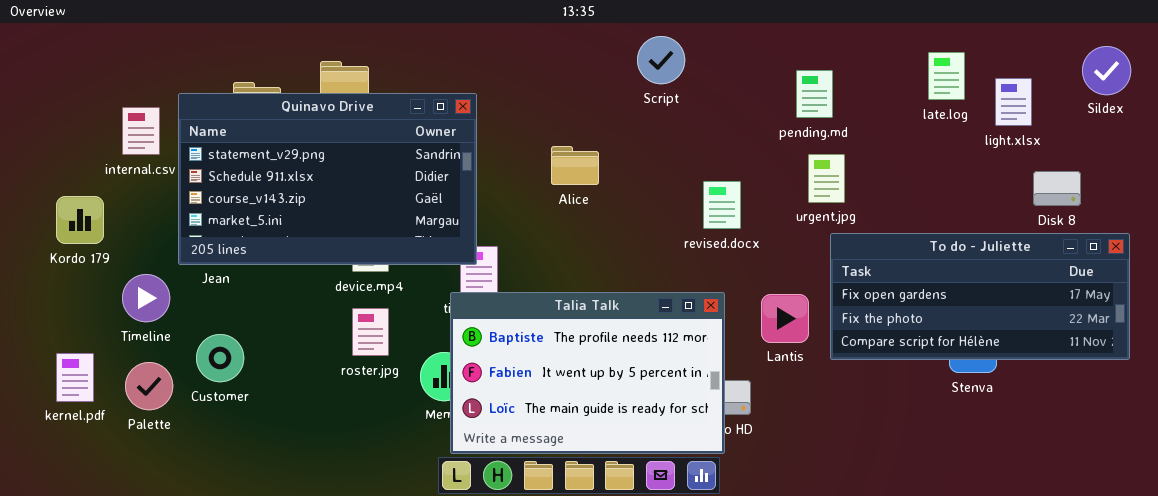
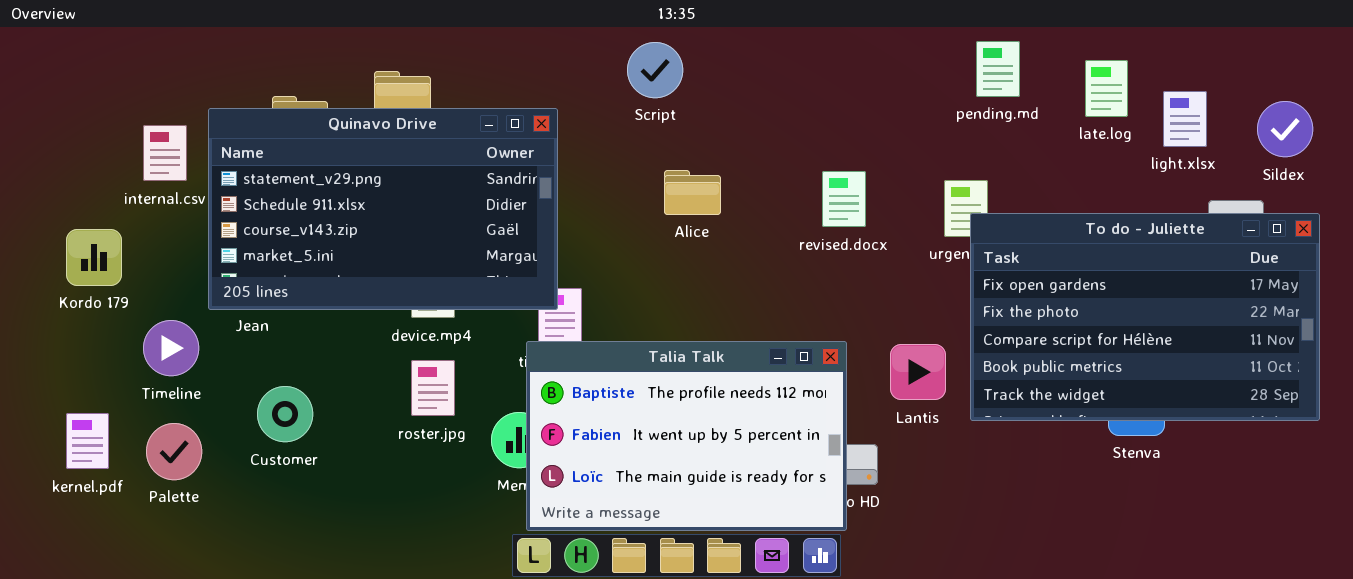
Script: [637,36,685,84] -> [627,42,683,98], moved
Sildex: [1082,46,1131,95] -> [1257,101,1313,157], moved
pending.md: [796,70,833,118] -> [976,41,1020,97], moved
Alice: [551,146,599,185] -> [664,170,721,215], moved
revised.docx: [703,181,741,229] -> [822,171,866,227], moved
To do - Juliette: [830,233,1130,360] -> [970,213,1320,421], resized
Customer: [196,334,244,382] -> [257,386,313,442], moved

